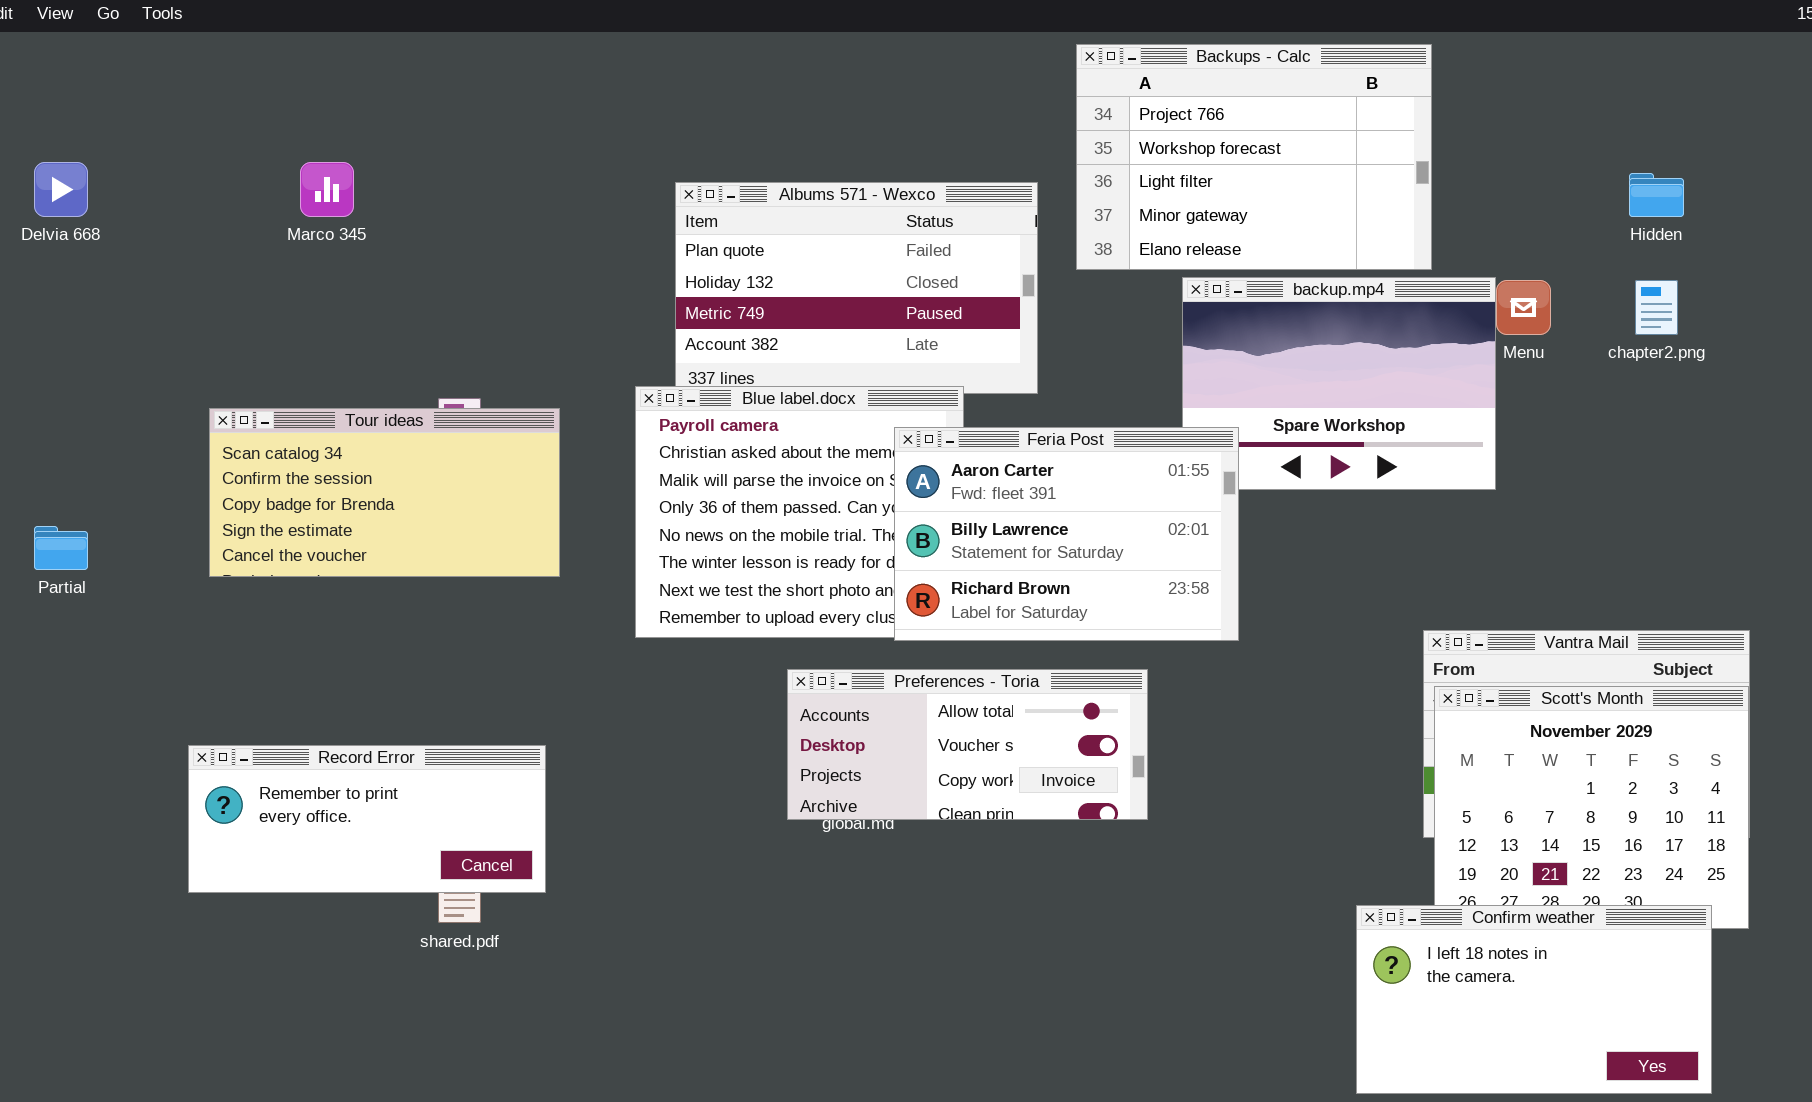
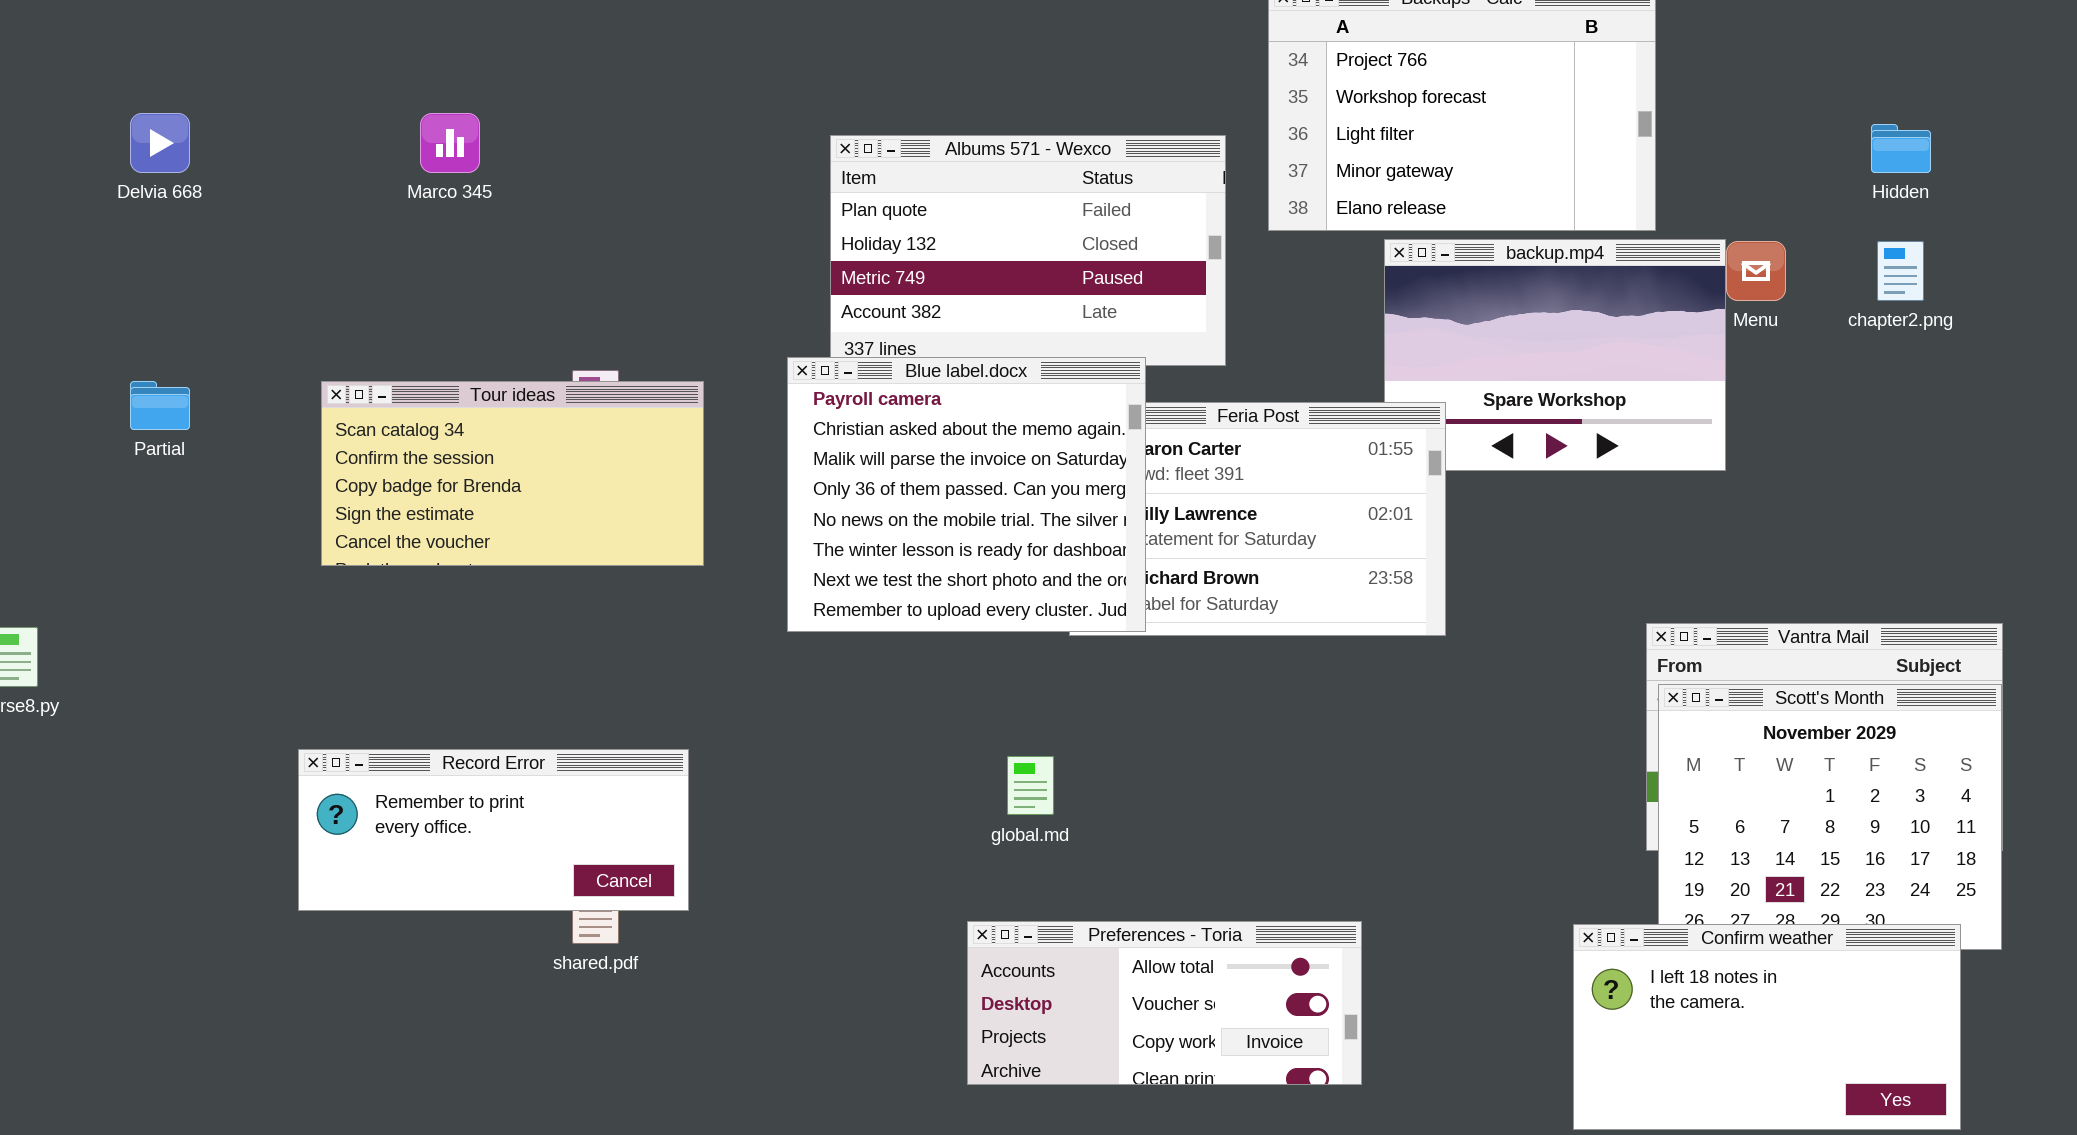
Blue label.docx: [635,386,964,638] -> [787,357,1146,632], raised
Partial: [34,526,88,570] -> [130,381,190,430], moved
Preferences - Toria: [787,669,1148,820] -> [967,921,1362,1085], moved

